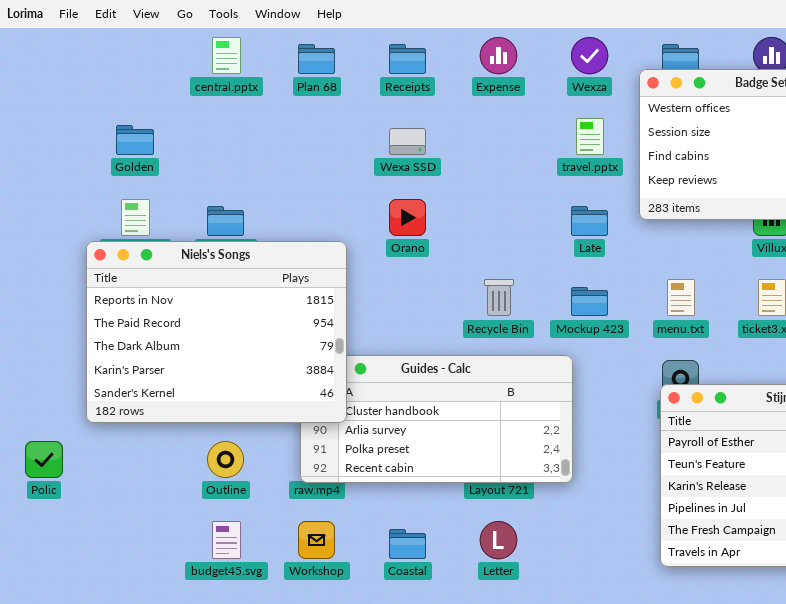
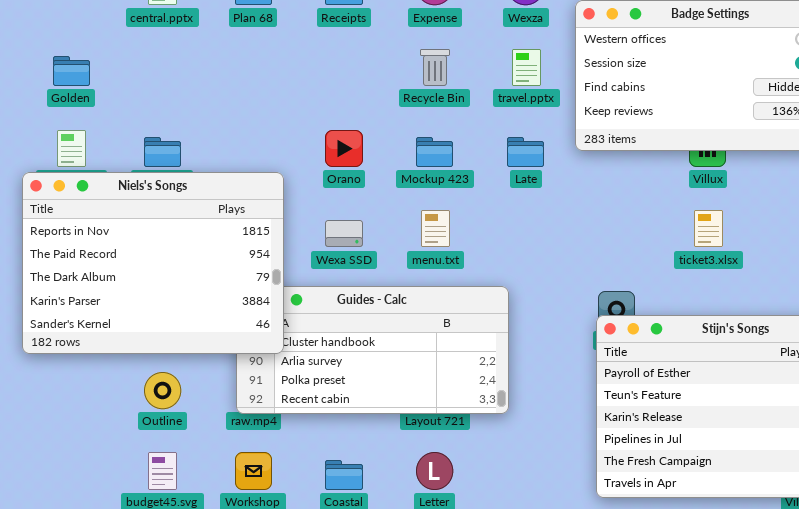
Wexa SSD: [389,128,426,155] -> [325,220,363,247], moved
Recycle Bin: [484,279,514,316] -> [420,49,450,86], moved
menu.txt: [667,279,695,316] -> [421,210,450,247], moved
Mockup 423: [571,287,608,316] -> [416,137,453,167], moved

